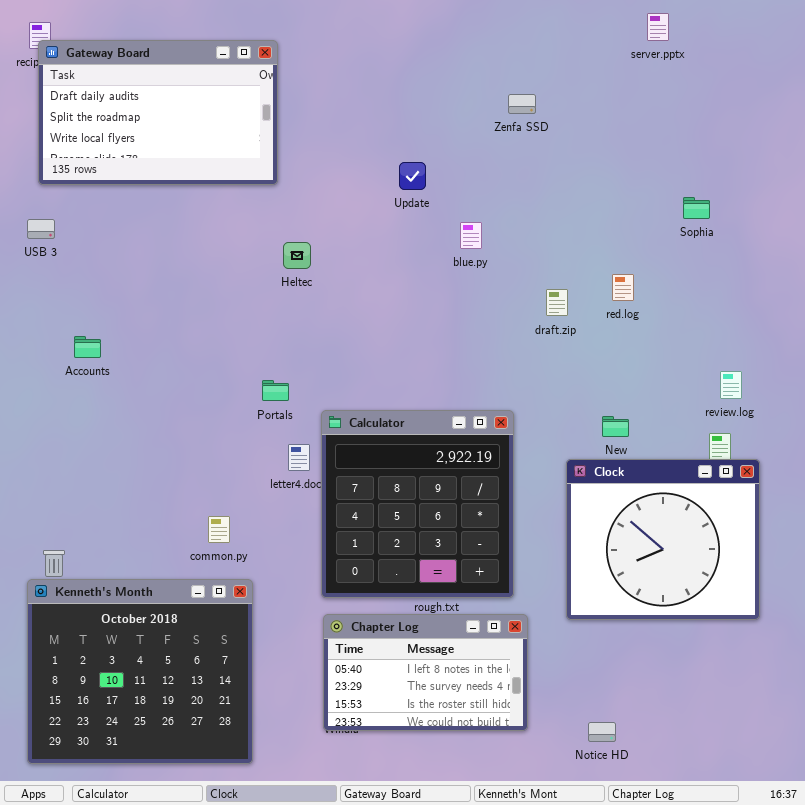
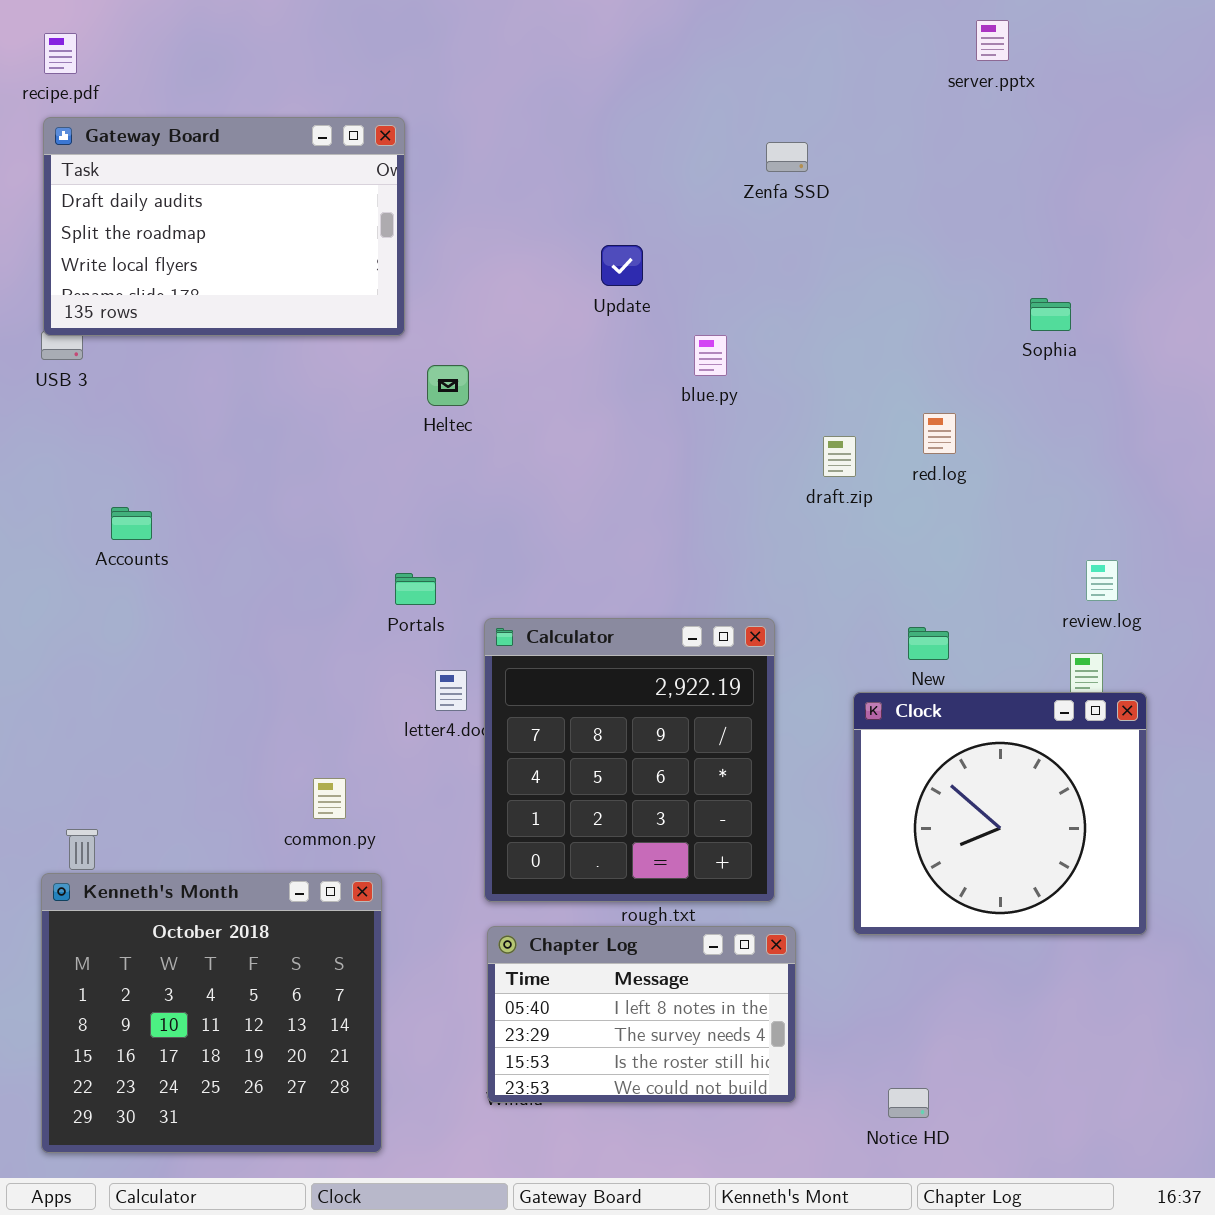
Gateway Board: [38,40,278,185] -> [43,117,405,336], moved

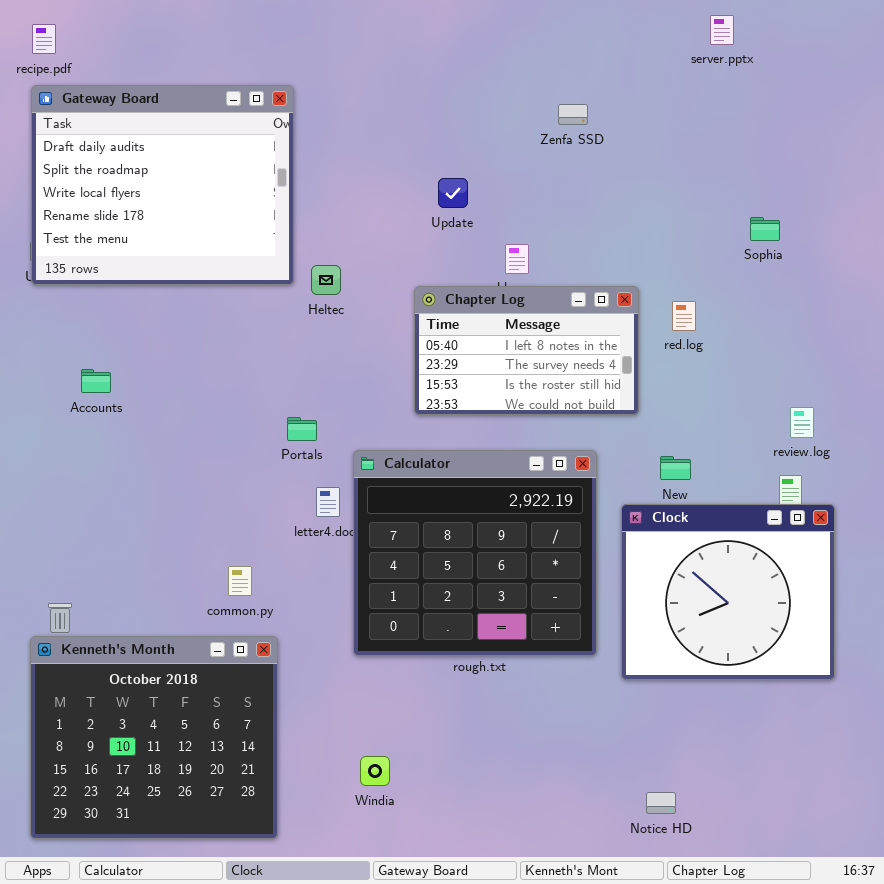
Gateway Board: [43,117,405,336] -> [31,85,294,285], resized
Calculator: [484,618,775,902] -> [353,450,597,656], resized
Chapter Log: [487,926,796,1103] -> [414,286,639,415], moved

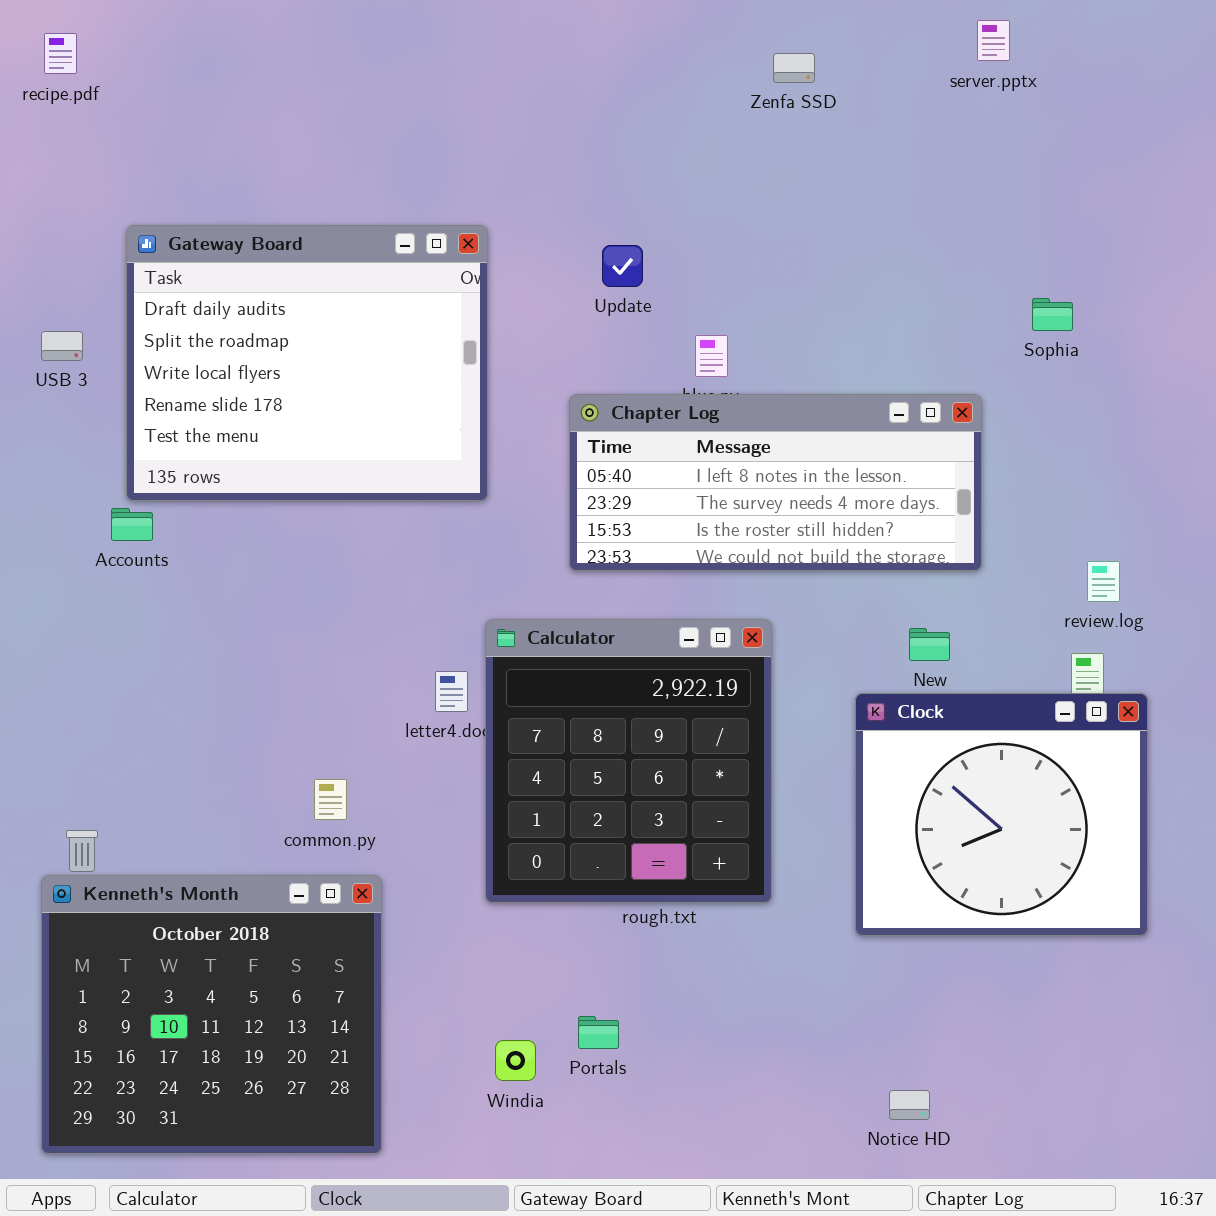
Gateway Board: [31,85,294,285] -> [126,225,488,501], moved
Zenfa SSD: [558,104,588,125] -> [773,53,815,83], moved
Chapter Log: [414,286,639,415] -> [569,394,982,571], resized
Portals: [287,417,317,441] -> [578,1016,619,1049], moved
Calculator: [353,450,597,656] -> [485,619,772,903], resized

